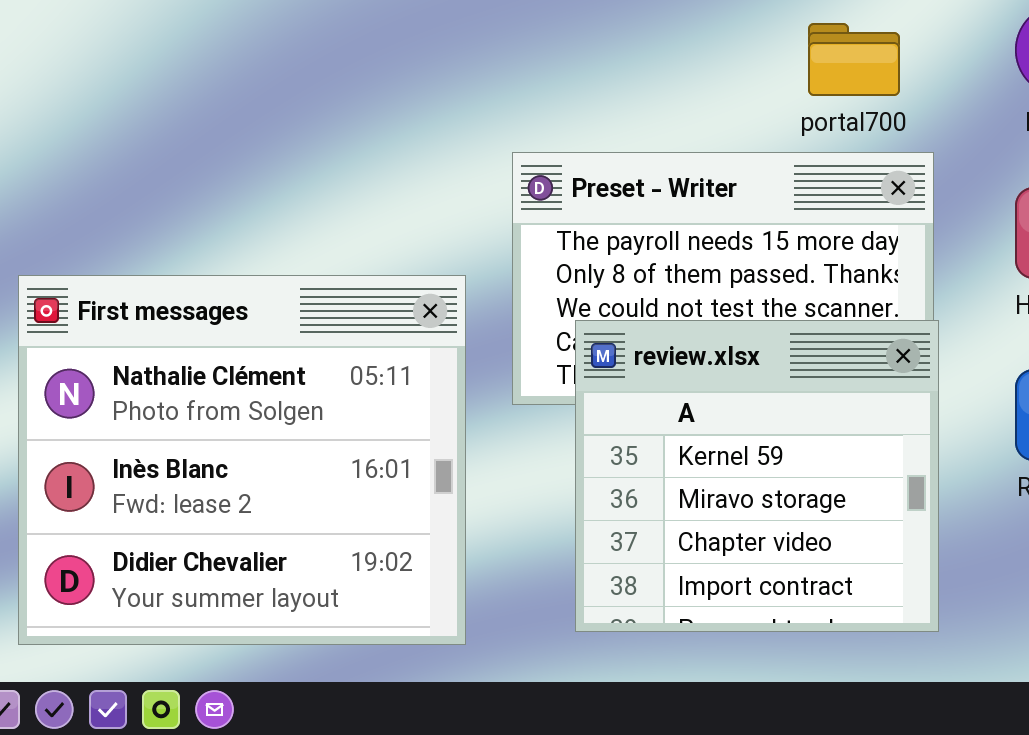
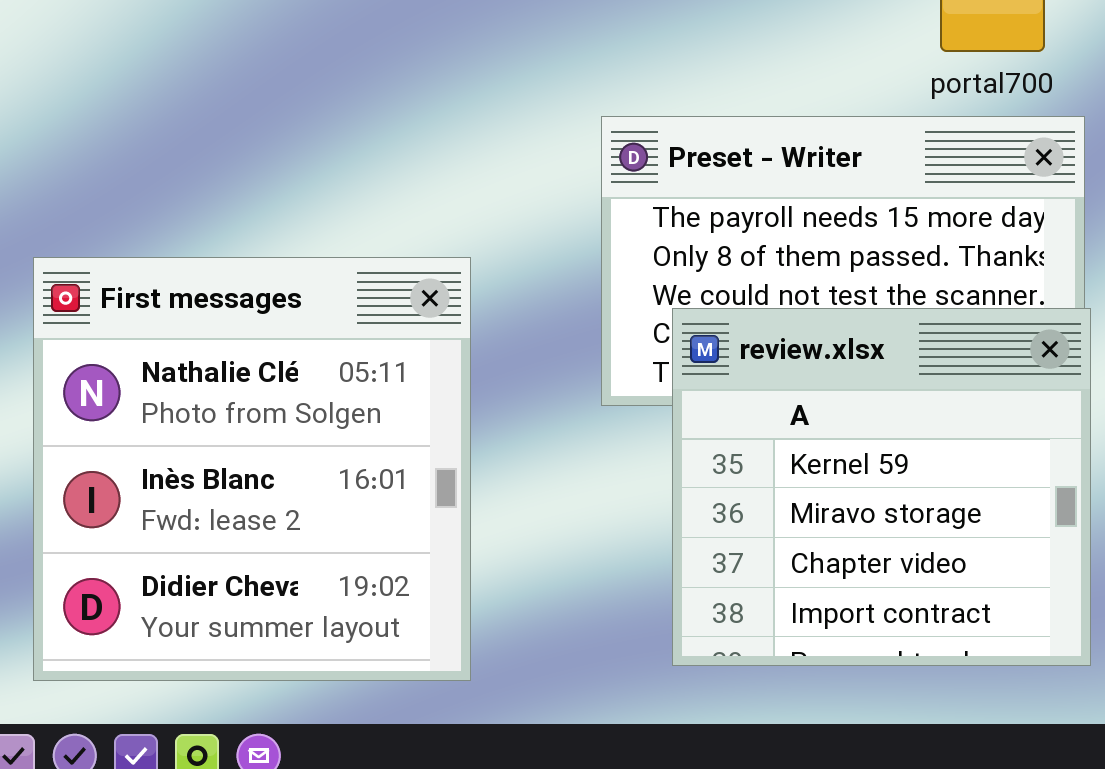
First messages: [18,275,466,645] -> [33,257,471,681], resized

